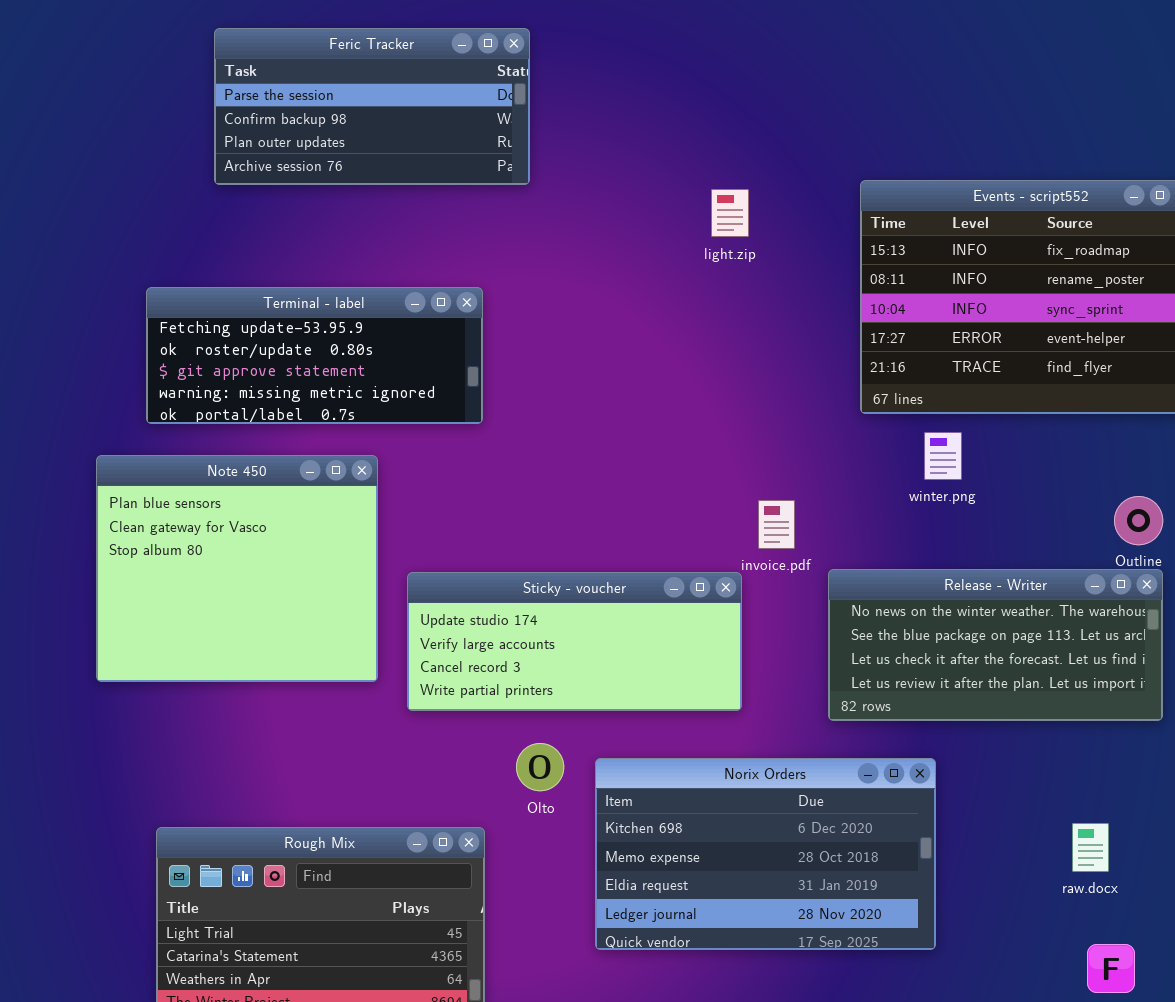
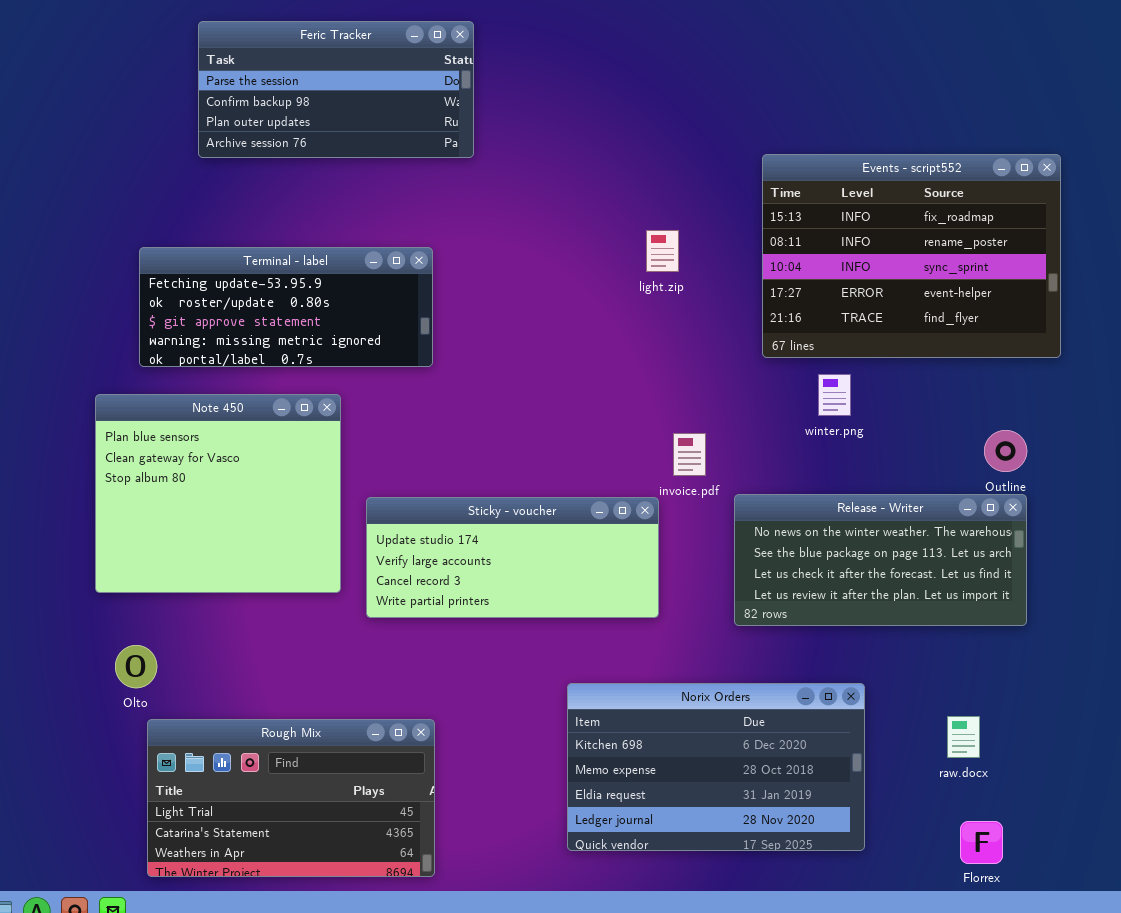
light.zip: [711,189,749,237] -> [646,230,679,272], moved
Olto: [516,743,564,791] -> [115,645,157,688], moved
Norix Orders: [595,758,936,950] -> [567,683,865,851], moved

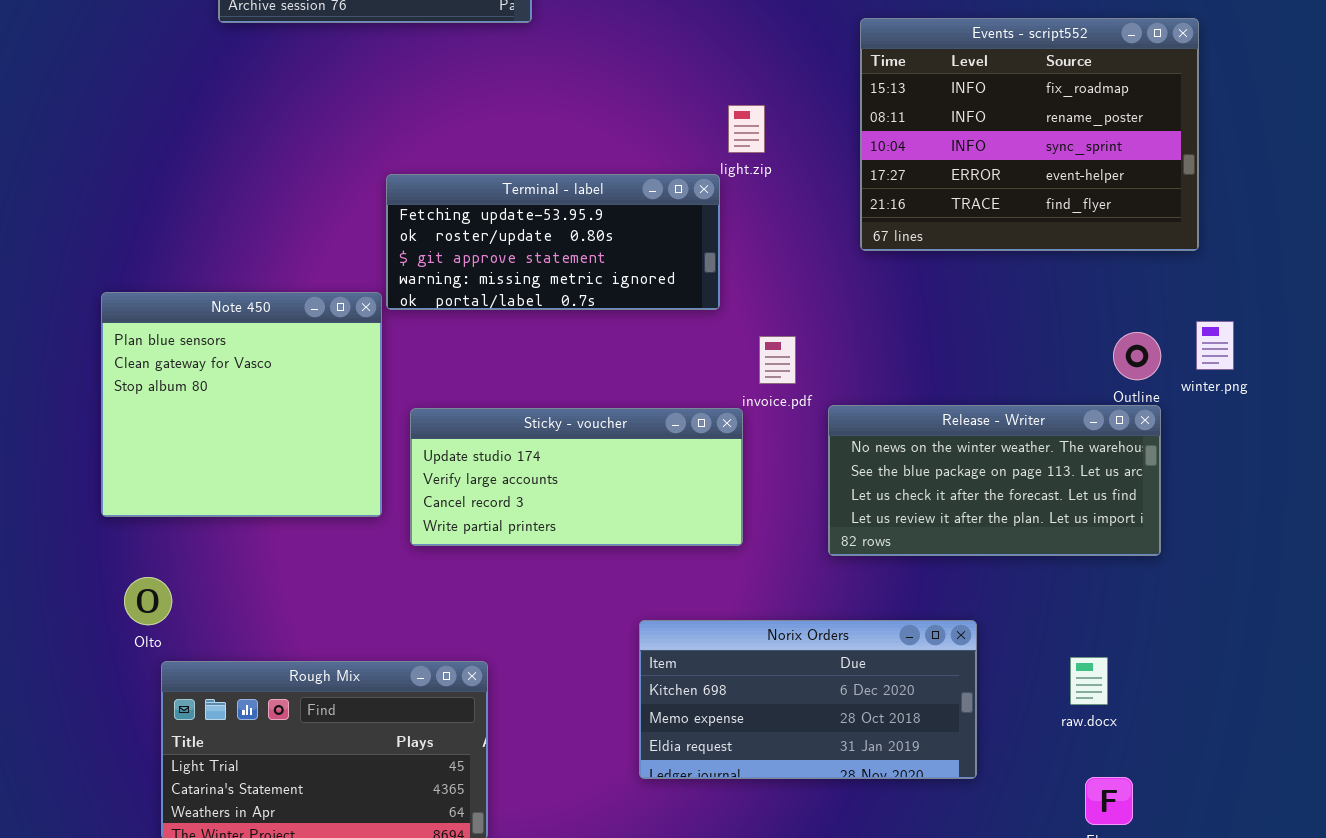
Terminal - label: [139,247,433,367] -> [386,174,720,310], moved
winter.png: [818,374,851,416] -> [1196,321,1234,370], moved
Norix Orders: [567,683,865,851] -> [639,620,977,779], resized

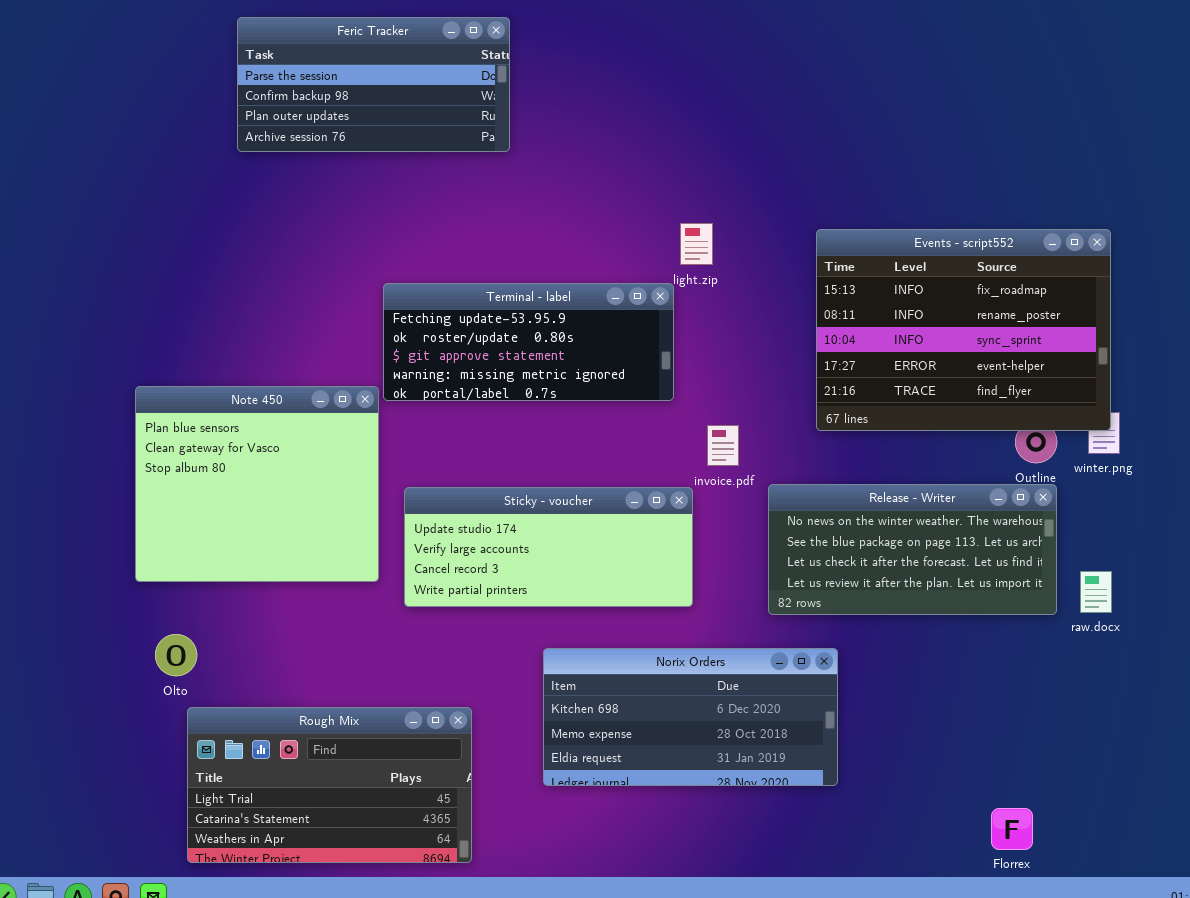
Events - script552: [860,18,1199,251] -> [816,229,1111,431], moved
Norix Orders: [639,620,977,779] -> [543,648,838,786], moved
raw.docx: [1070,657,1108,705] -> [1080,571,1112,613], moved

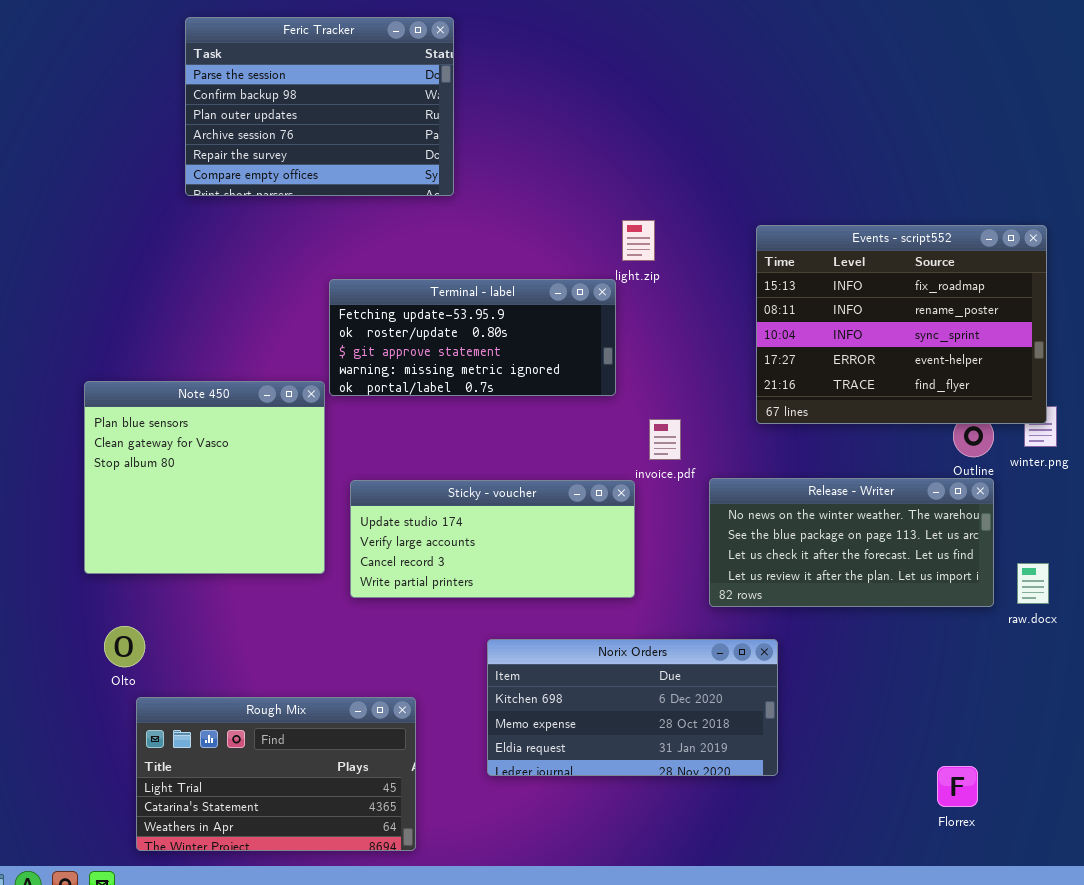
Feric Tracker: [237,17,510,152] -> [185,17,454,196], resized
Florrex: [991,808,1033,850] -> [937,766,978,807], moved

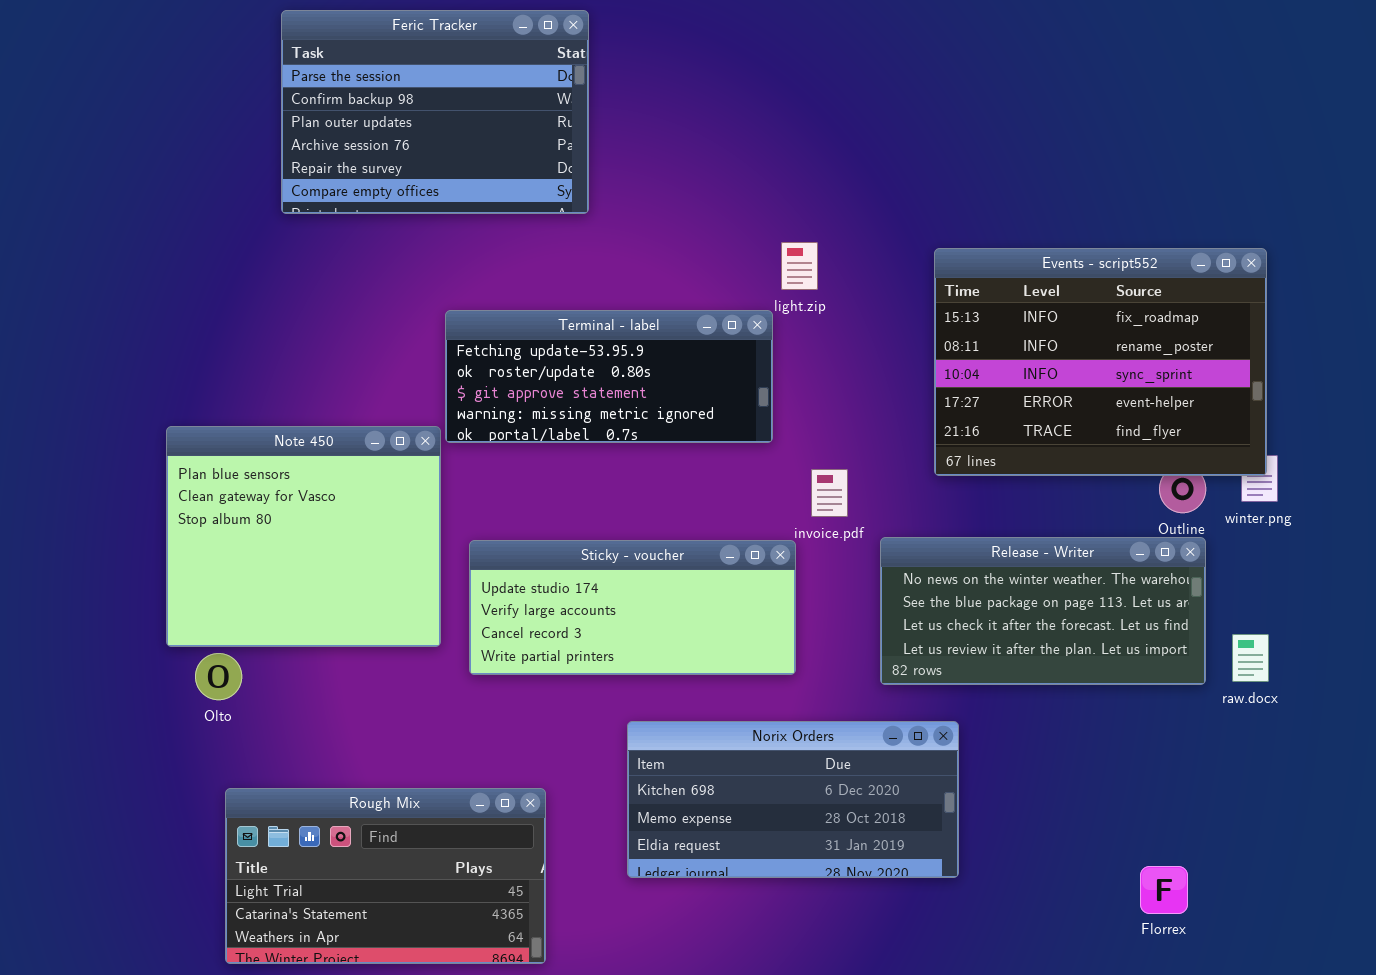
Olto: [104,626,145,667] -> [195,653,242,700], moved

